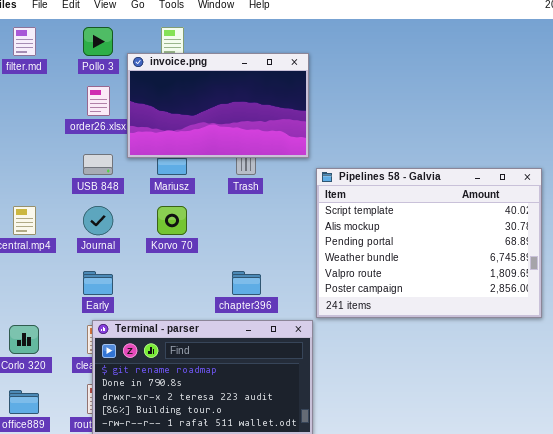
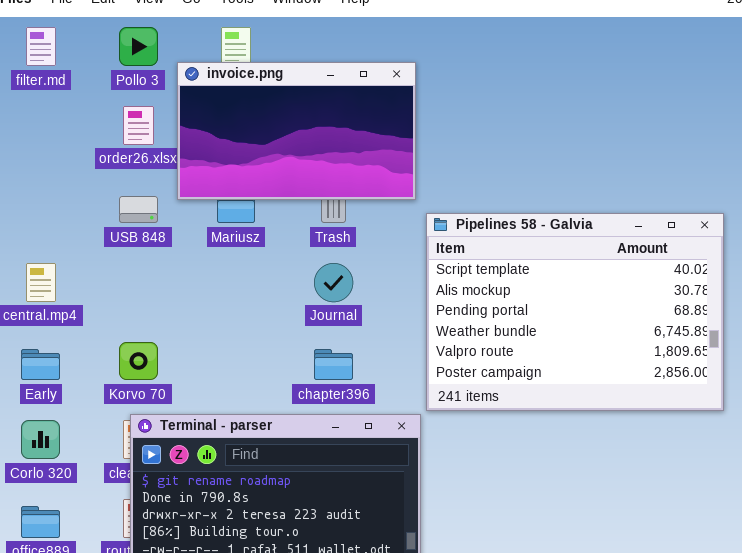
Journal: [83,206,113,235] -> [314,263,353,302], moved
Korvo 70: [157,206,187,235] -> [119,342,158,380], moved
Early: [83,271,113,295] -> [21,349,60,380], moved

